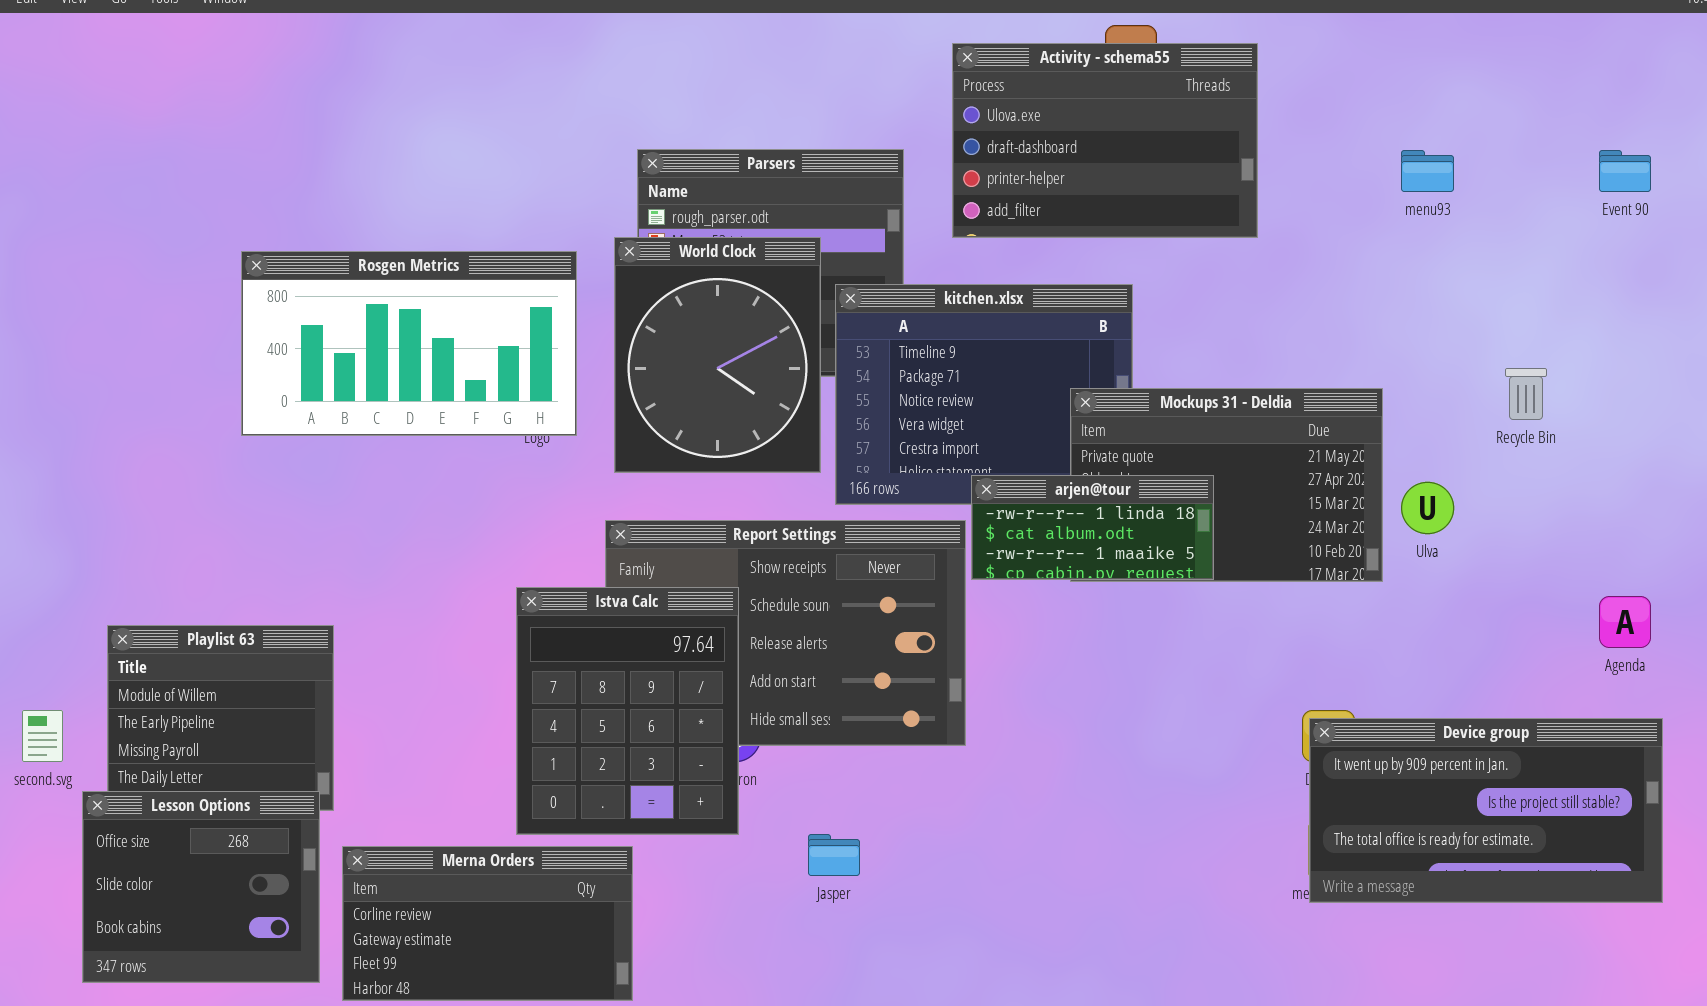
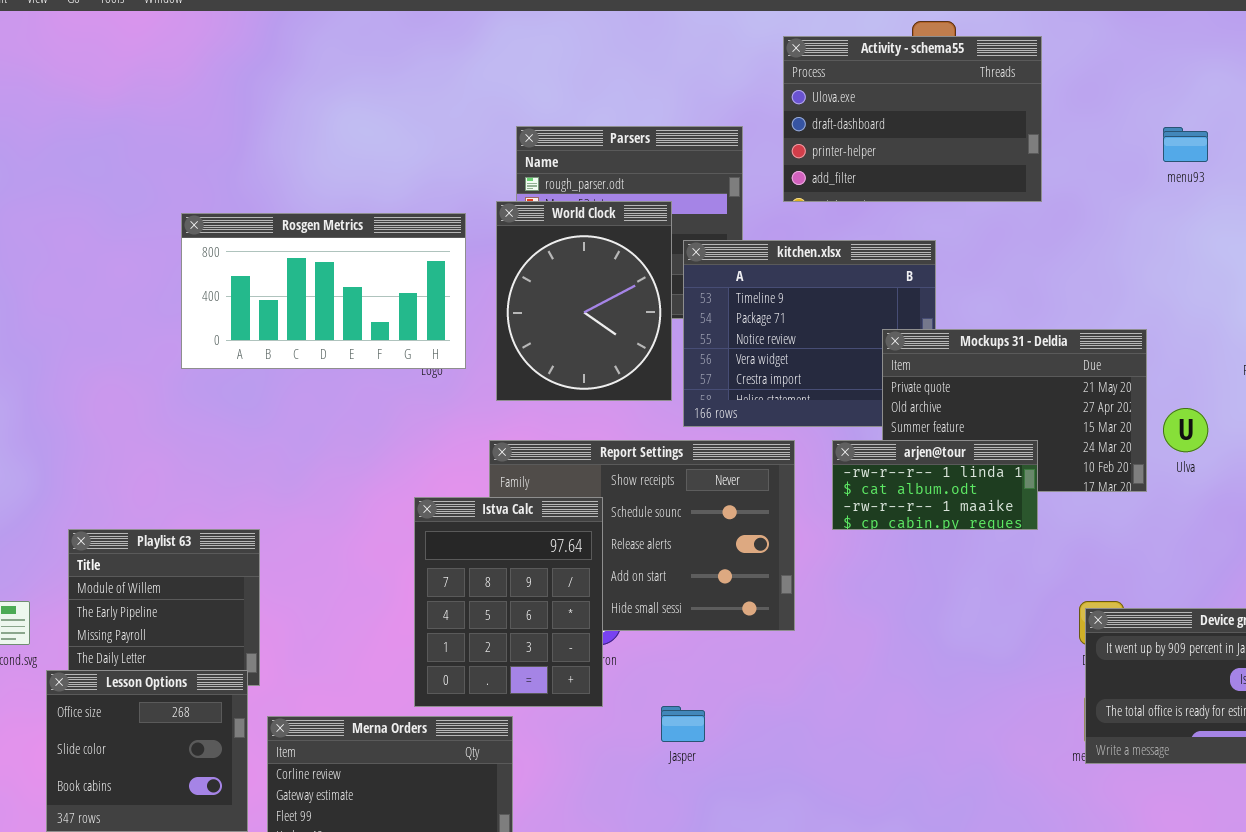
arjen@tour: [971,475,1214,580] -> [832,440,1038,530], moved

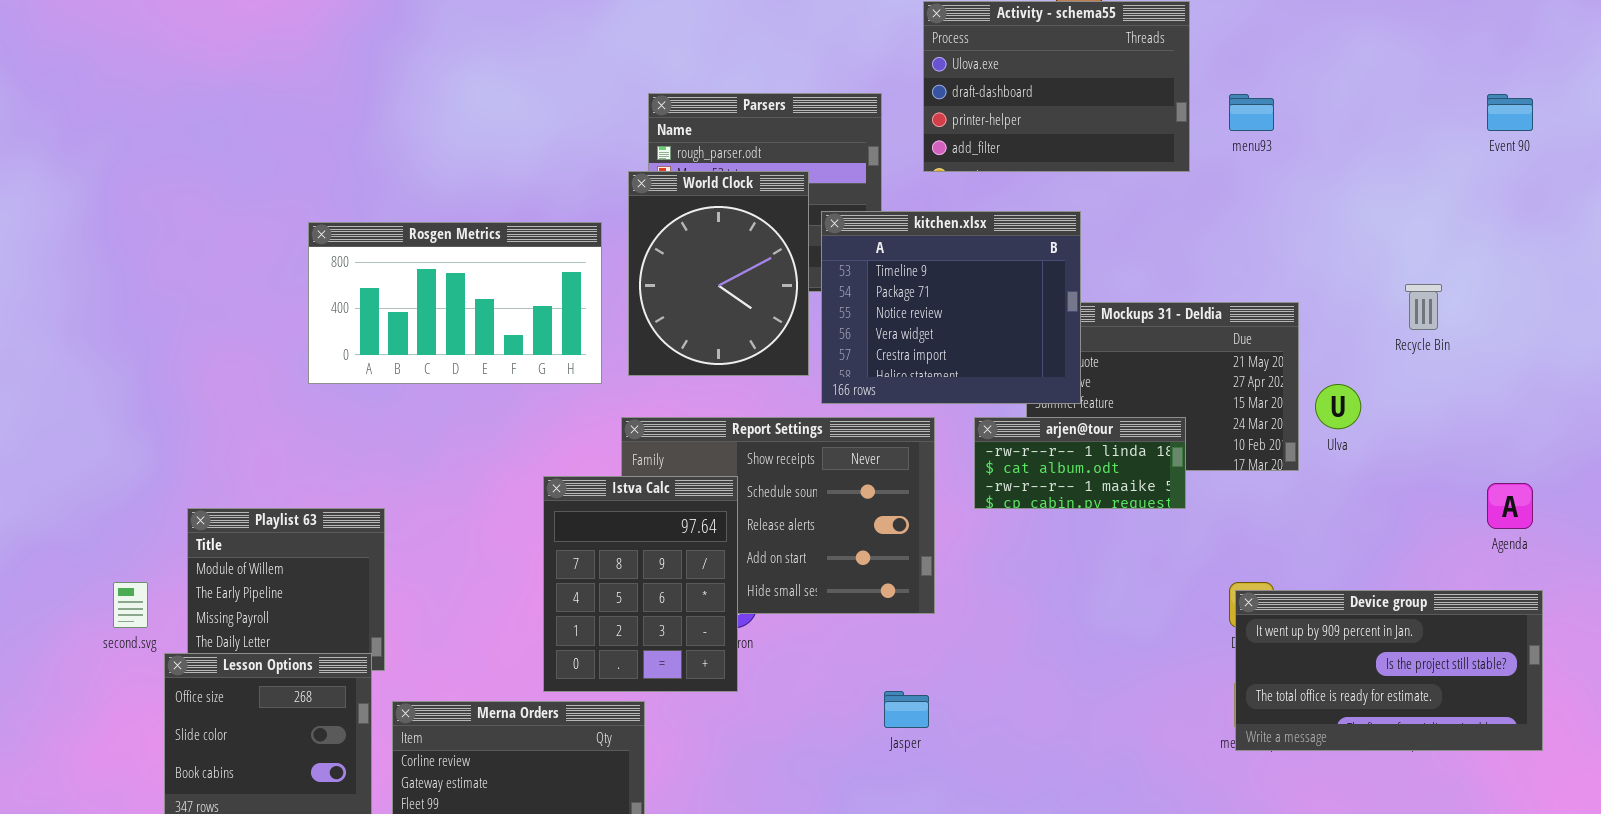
menu93: [1163,127,1208,162] -> [1229,94,1274,131], moved
Rosgen Metrics: [181,213,466,369] -> [308,222,602,384], moved
kitchen.xlsx: [683,240,936,427] -> [821,211,1081,404], raised
Jasper: [661,706,705,742] -> [884,691,929,728], moved

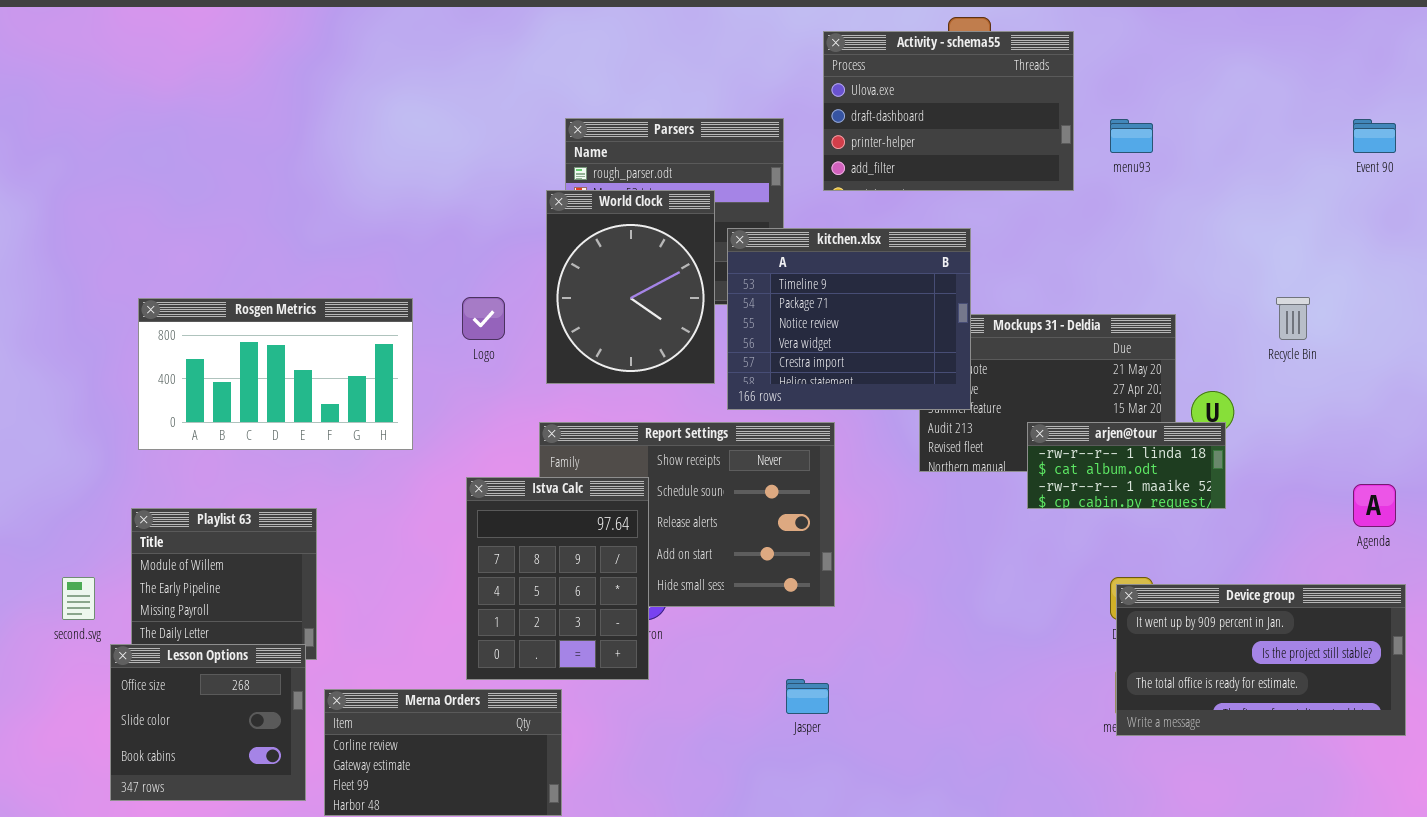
Rosgen Metrics: [308,222,602,384] -> [138,298,413,450], moved
arjen@tour: [974,417,1186,509] -> [1027,422,1226,509], moved

